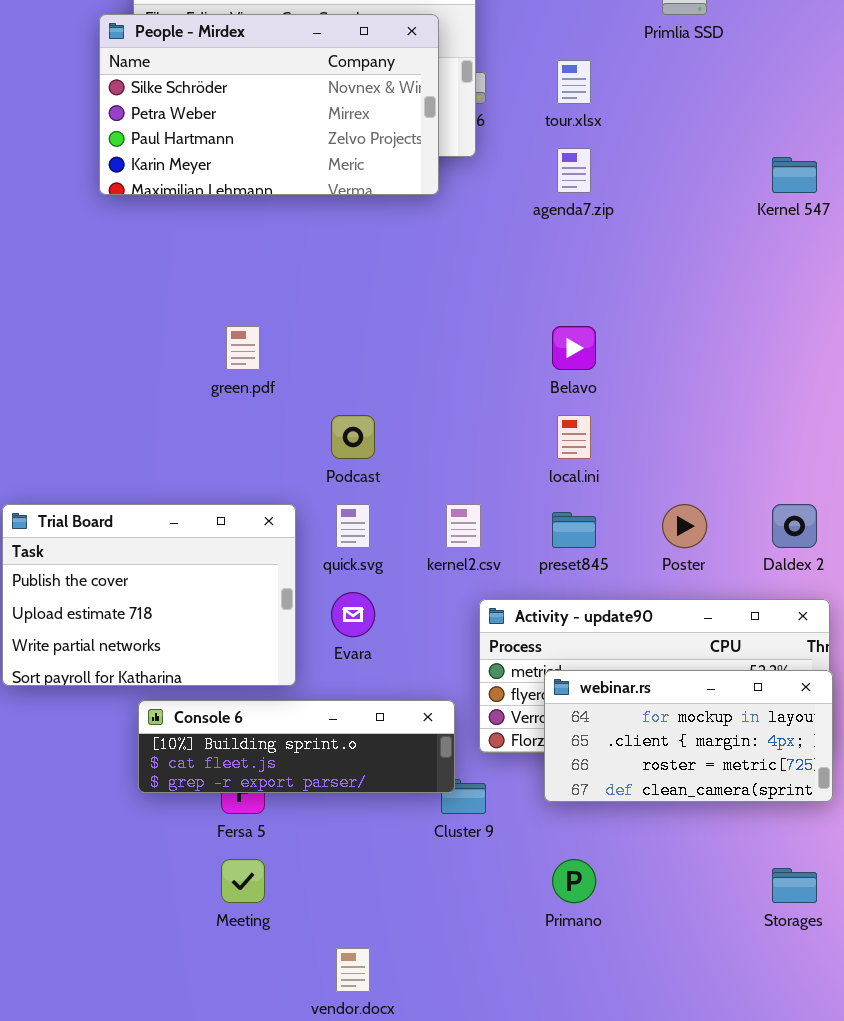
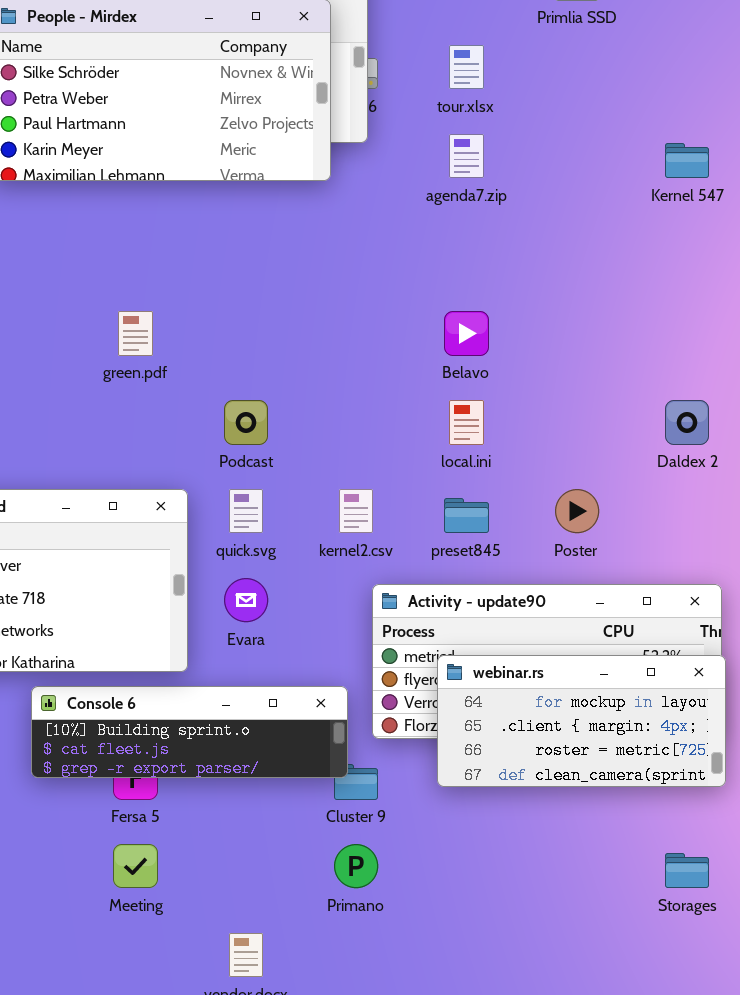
Daldex 2: [772,504,817,548] -> [665,400,709,445], moved
Primano: [552,859,596,903] -> [334,844,378,888], moved

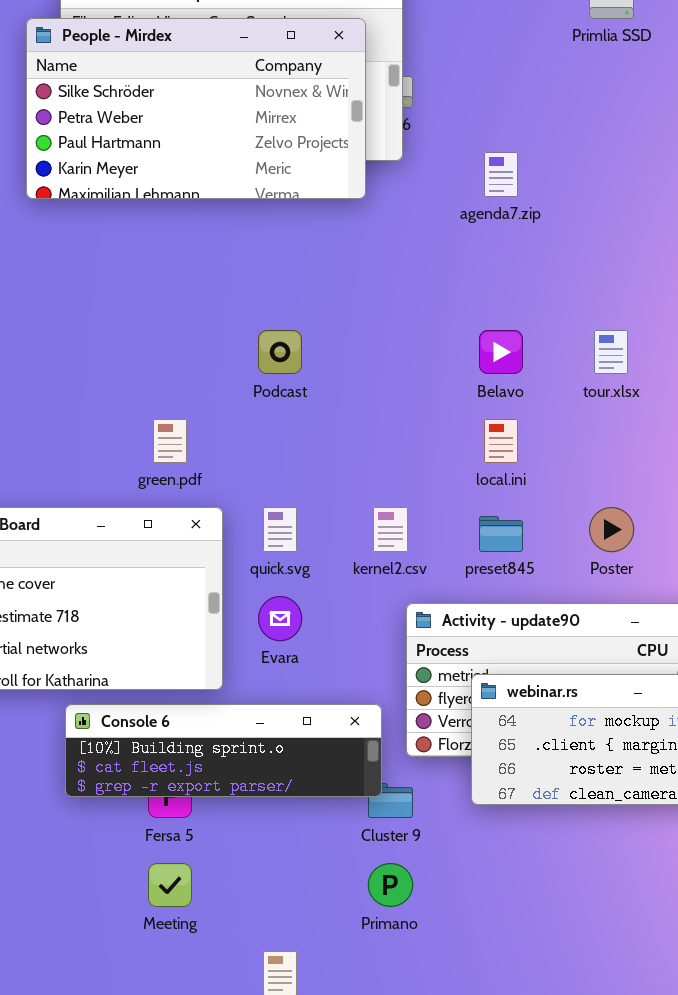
tour.xlsx: [449,45,484,89] -> [594,330,628,374], moved
green.pdf: [118,311,153,356] -> [153,419,187,463], moved
Podcast: [224,400,268,445] -> [258,330,302,374], moved

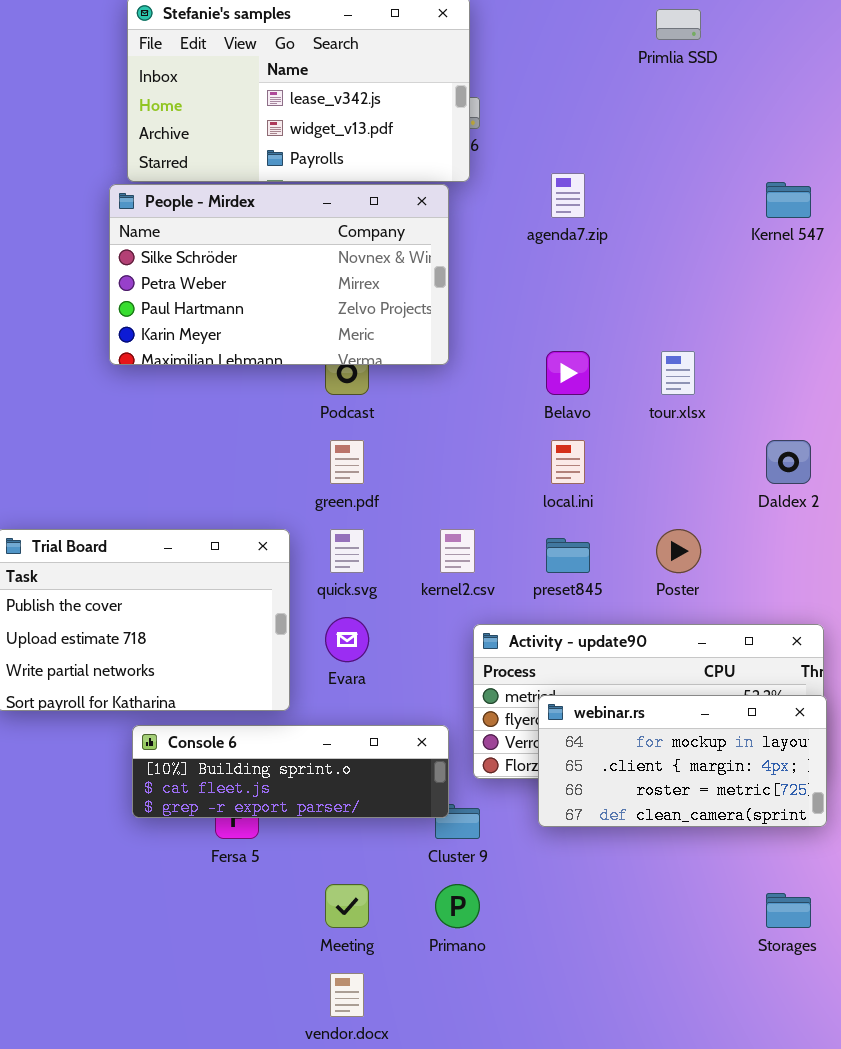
People - Mirdex: [26,18,366,199] -> [109,184,449,365], moved
green.pdf: [153,419,187,463] -> [330,440,364,484], moved
Meeting: [148,863,192,907] -> [325,884,369,928], moved

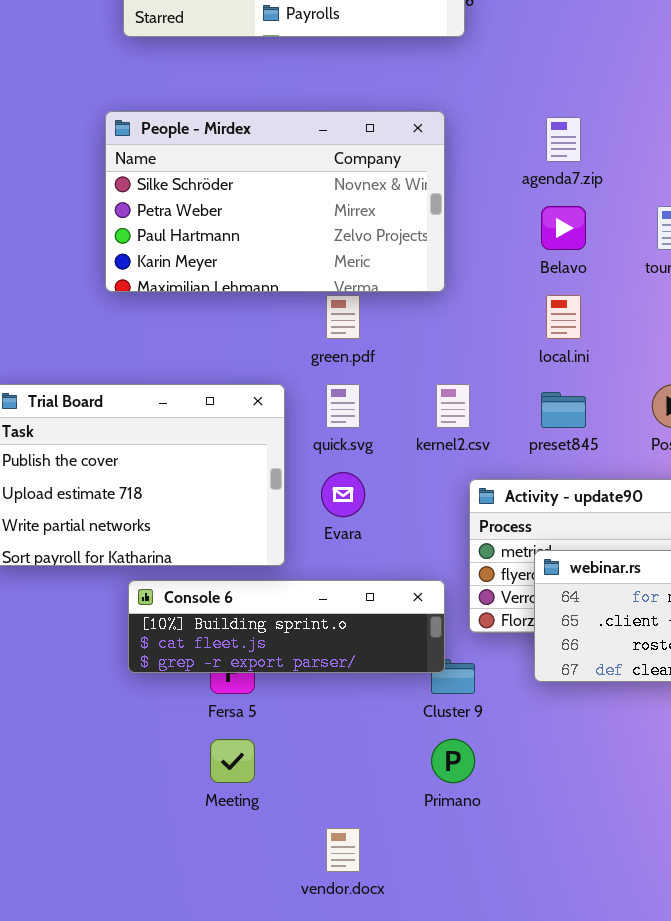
agenda7.zip: [551,173,585,218] -> [546,117,581,162], moved
People - Mirdex: [109,184,449,365] -> [105,111,445,292], moved
Meeting: [325,884,369,928] -> [210,739,255,783], moved

